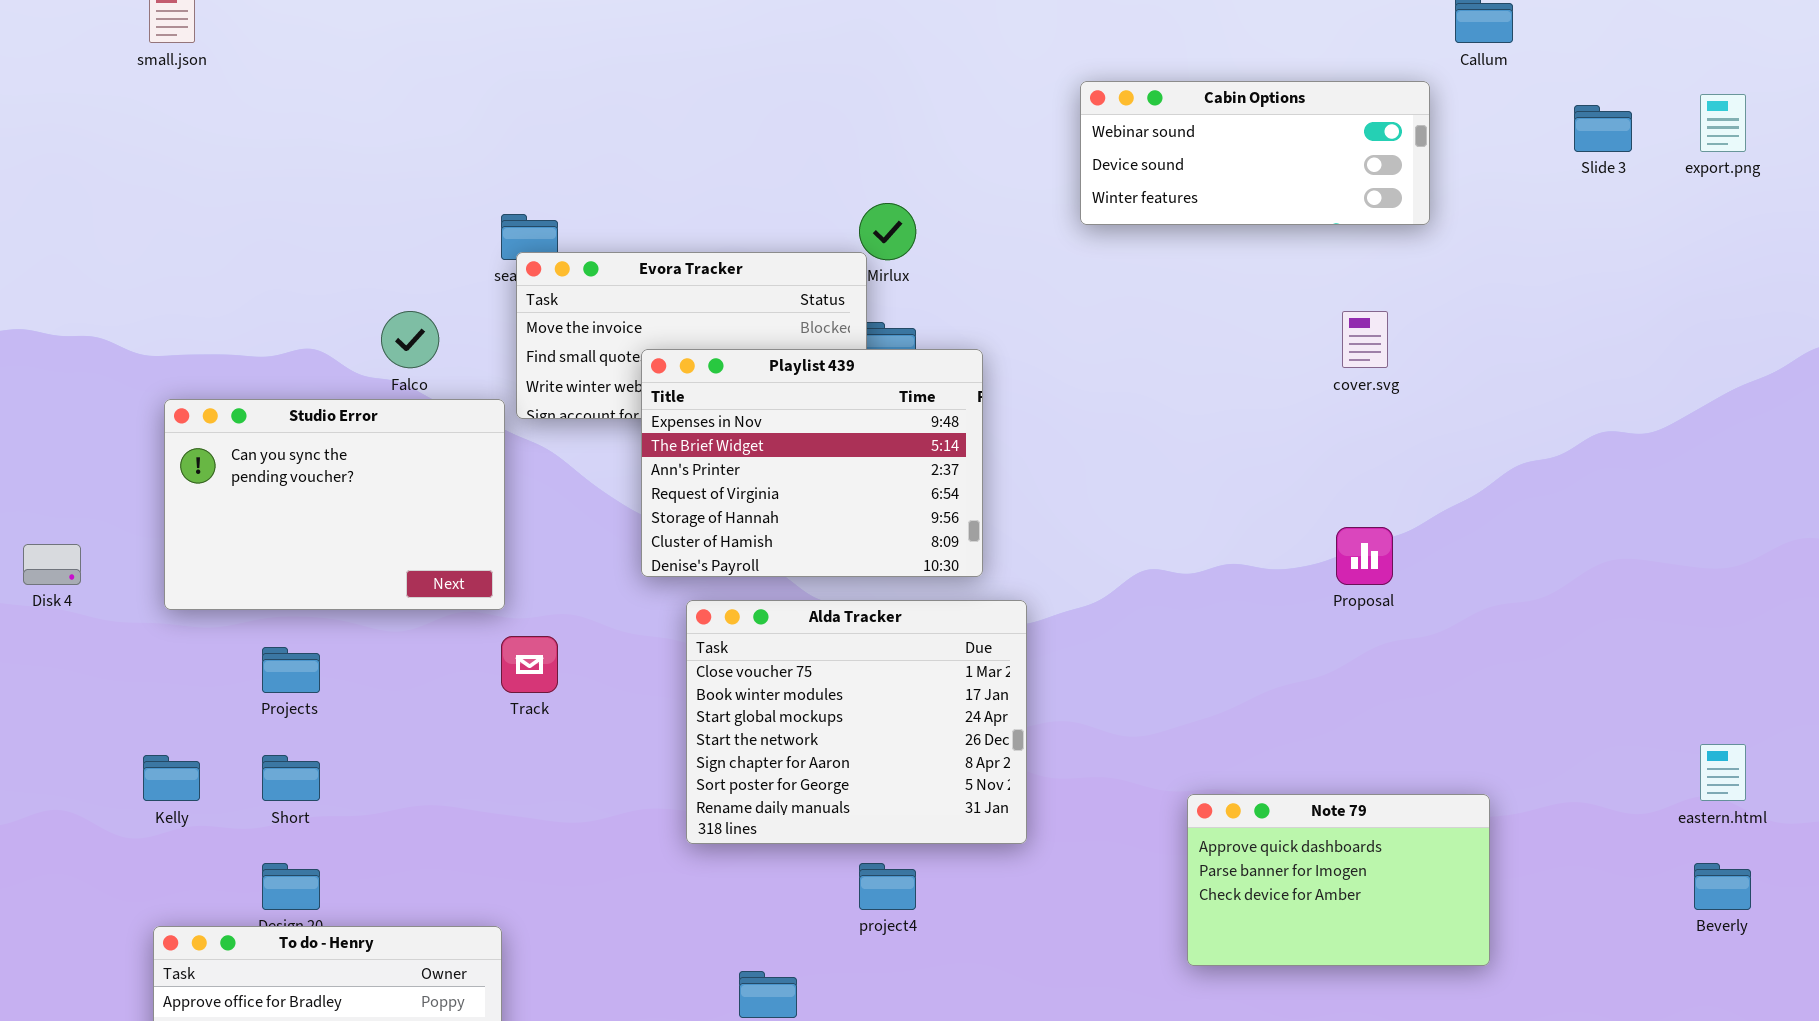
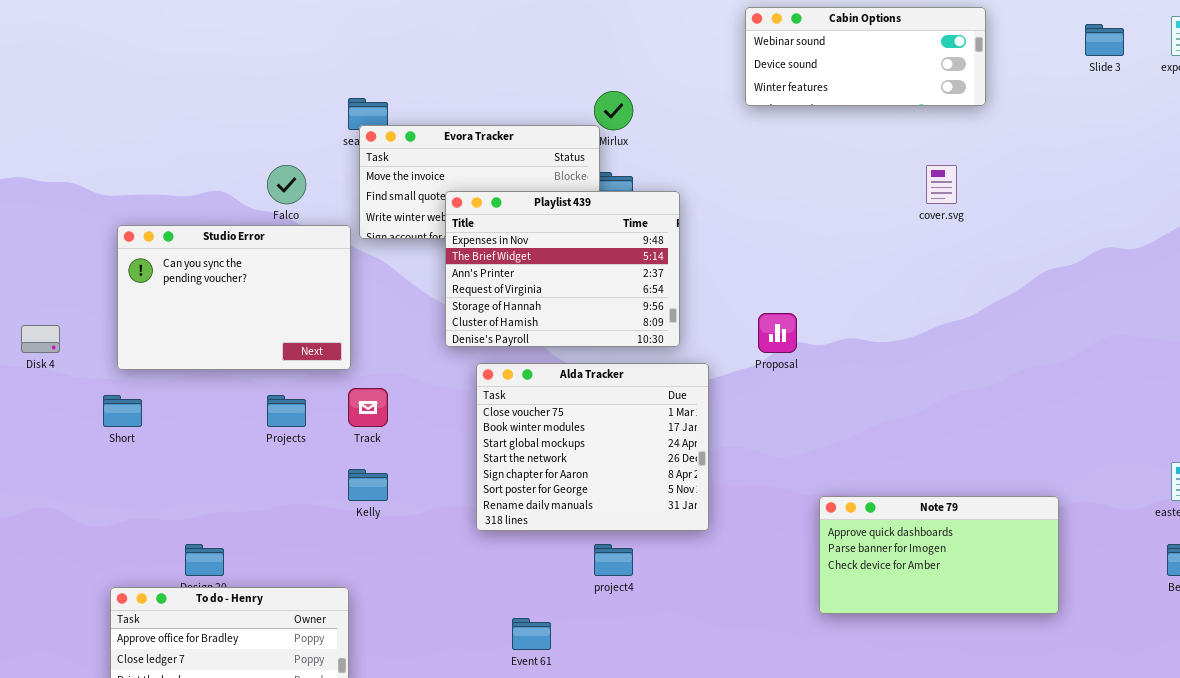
Proposal: [1336,527,1393,585] -> [758,313,797,353], moved
Projects: [262,647,320,693] -> [267,395,306,427], moved
Kelly: [143,755,200,801] -> [348,469,388,501], moved
Short: [262,755,320,801] -> [103,395,142,427], moved
Note 79: [1187,794,1490,966] -> [819,496,1059,614], resized

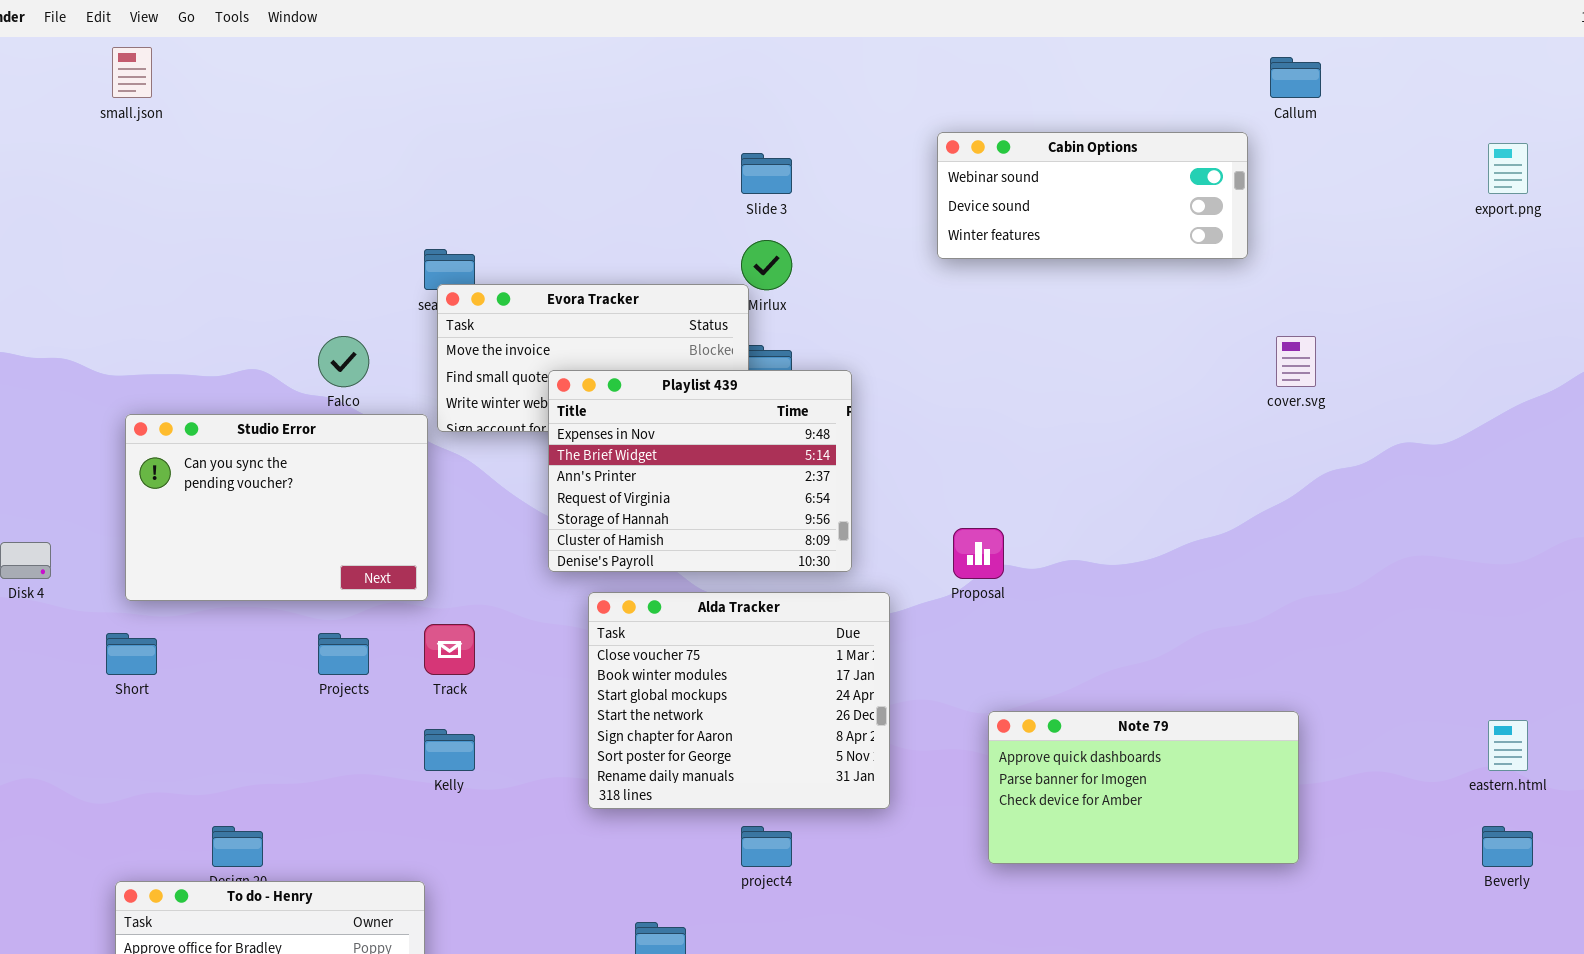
Slide 3: [1085,24,1124,56] -> [741,153,792,194], moved
cover.svg: [926,165,957,204] -> [1276,336,1316,387], moved
Note 79: [819,496,1059,614] -> [988,711,1299,864], moved

